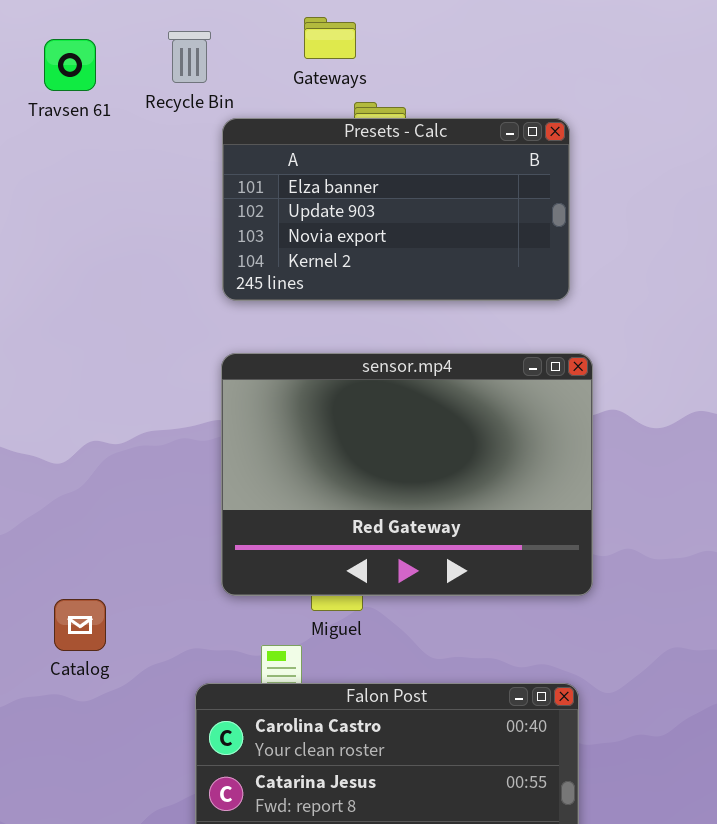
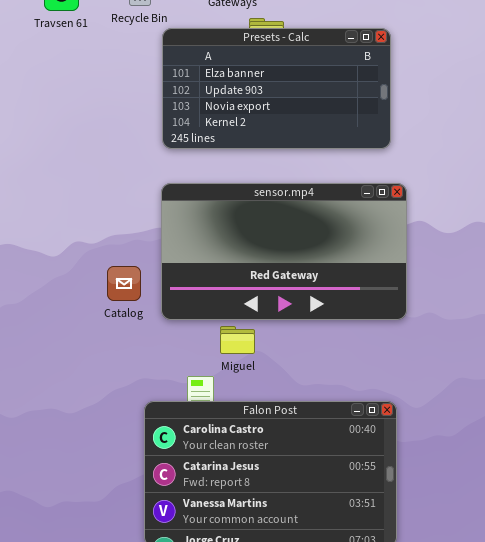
sensor.mp4: [221,353,593,596] -> [161,183,407,320], resized
Catalog: [54,599,106,651] -> [107,266,141,301], moved

